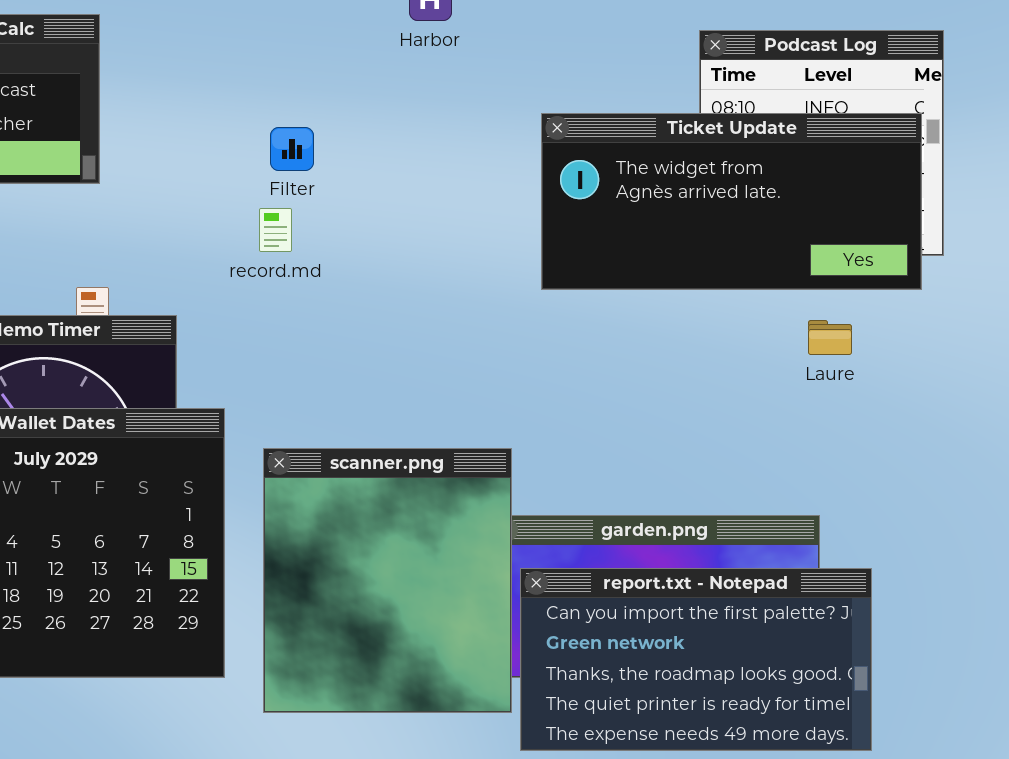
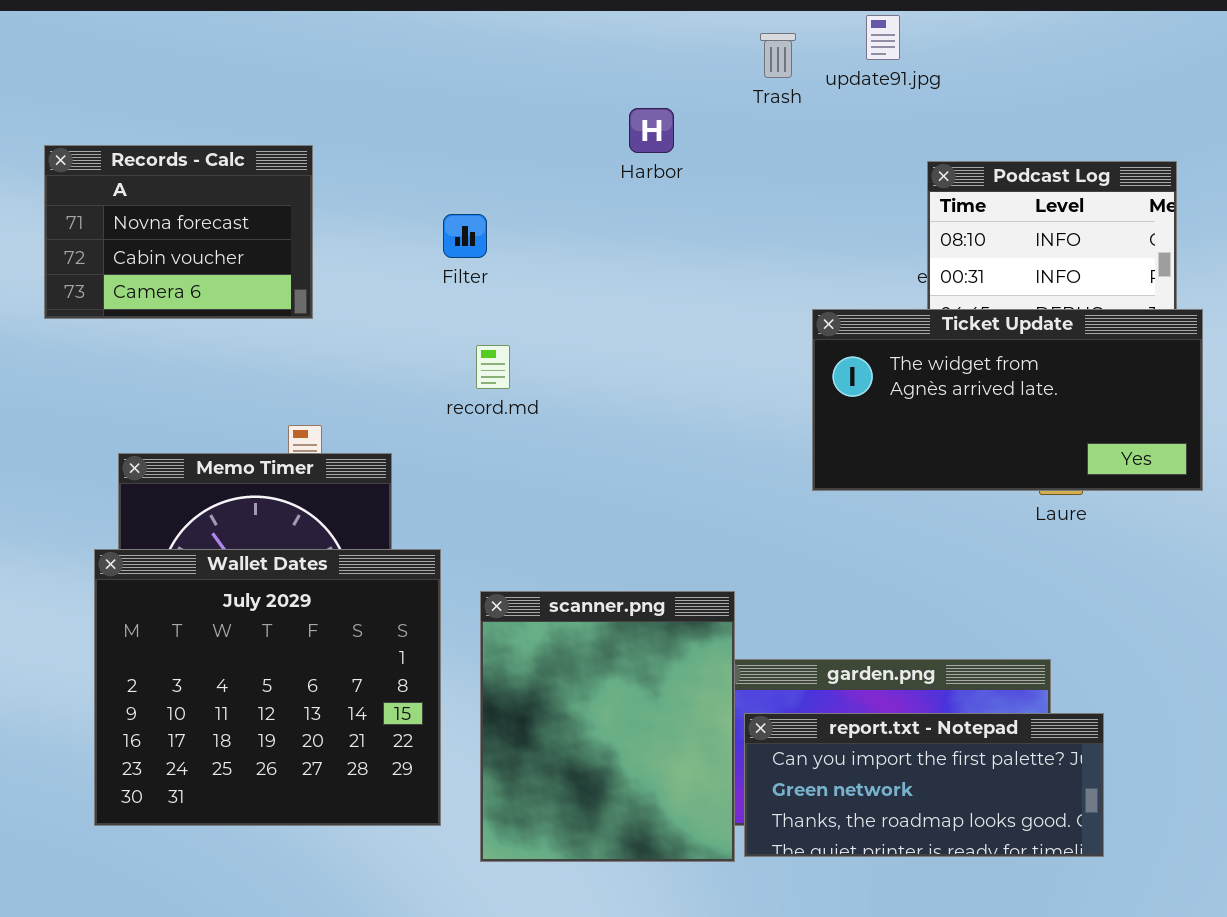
Ticket Update: [541,113,922,290] -> [812,309,1203,491], moved
Filter: [270,127,314,171] -> [443,214,487,258], moved
report.txt - Notepad: [520,568,872,751] -> [744,713,1104,857], resized

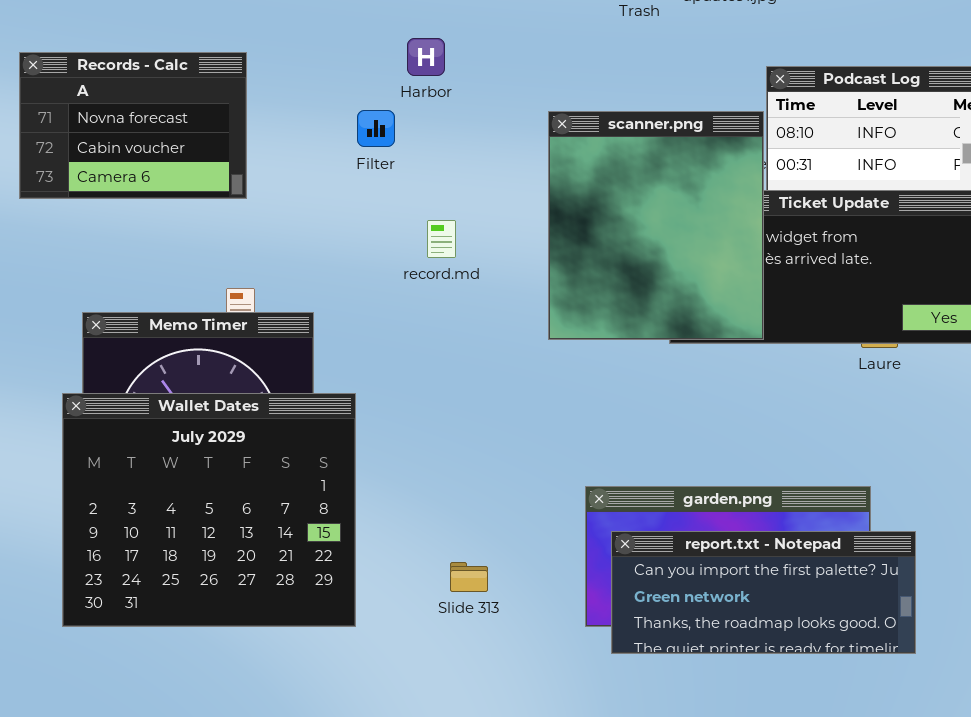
Harbor: [629,108,674,153] -> [407,38,445,76], moved
record.md: [476,345,510,389] -> [427,220,456,258], moved
scanner.png: [480,591,735,862] -> [548,111,764,340], moved

